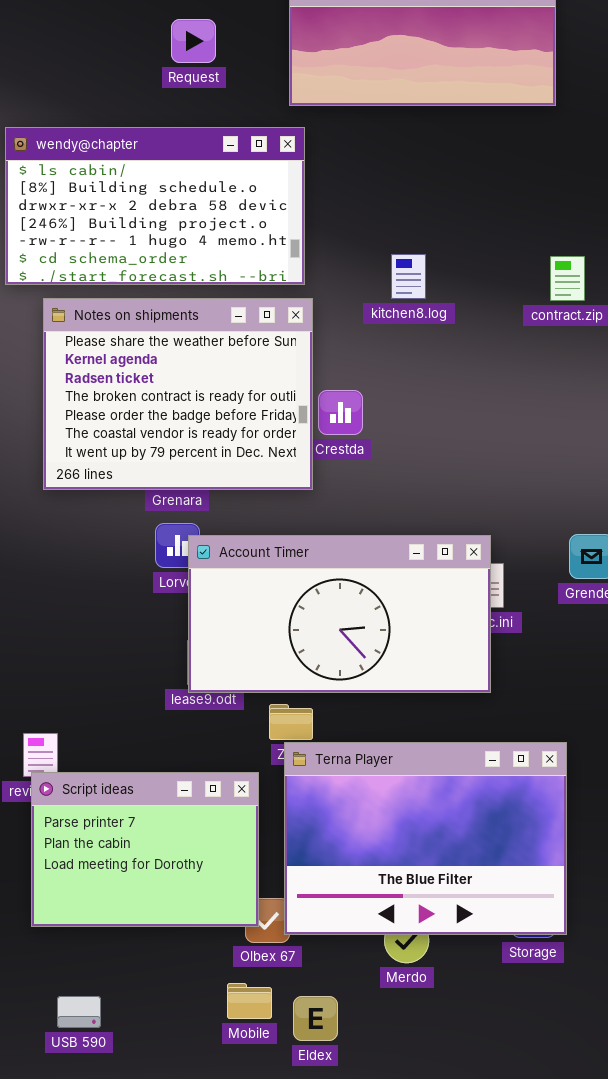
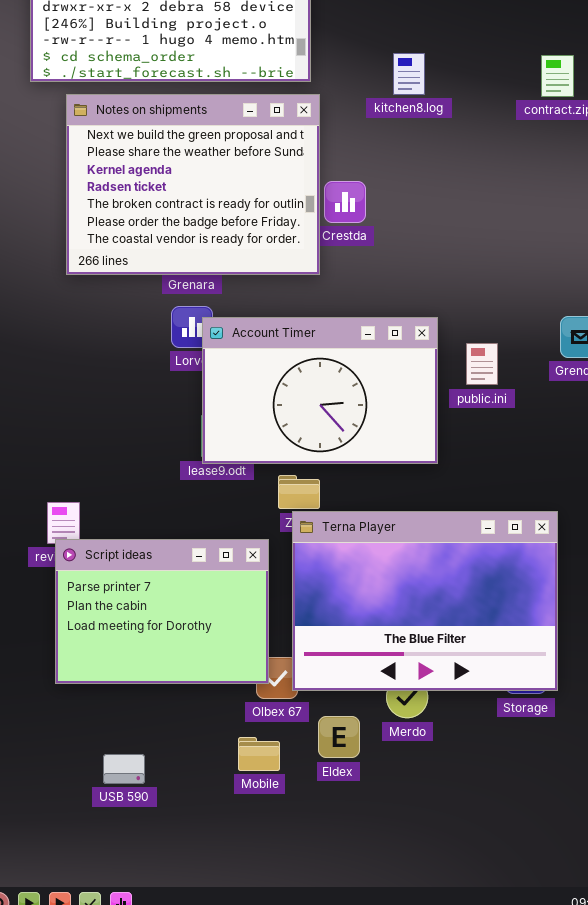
Notes on shipments: [43,298,313,490] -> [66,94,320,275], scrolled up 1 row
Account Timer: [188,535,491,693] -> [202,317,438,464], resized
USB 590: [57,996,101,1028] -> [103,754,145,784], moved
Eldex: [293,996,338,1041] -> [318,716,360,758], moved

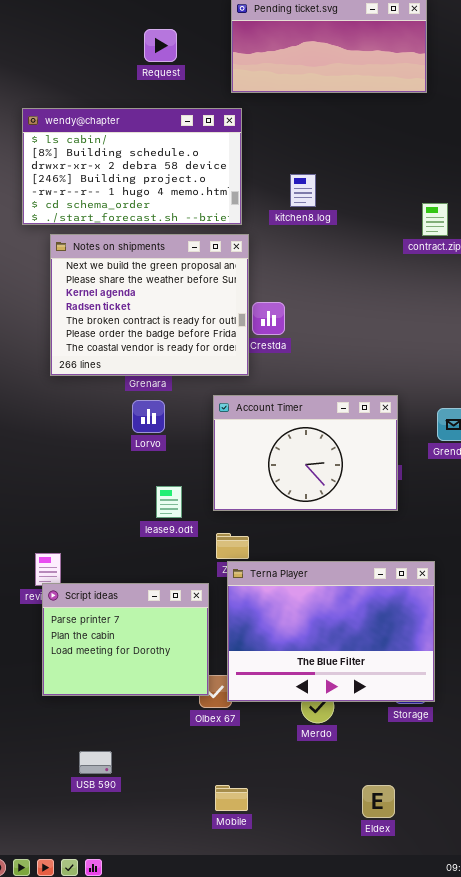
kitchen8.log: [393,53,425,95] -> [290,174,316,207], moved
Account Timer: [202,317,438,464] -> [213,395,398,511], moved
Eldex: [318,716,360,758] -> [362,785,395,818], moved
Mobile: [238,737,280,771] -> [215,785,248,811], moved

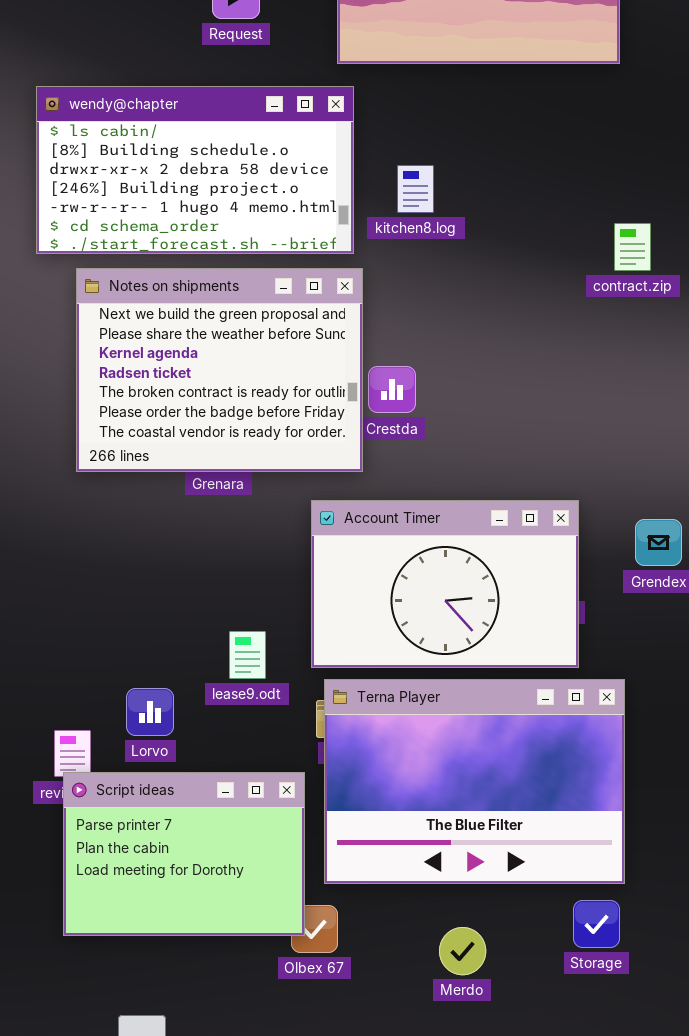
kitchen8.log: [290,174,316,207] -> [397,165,434,213], moved
Lorvo: [132,400,165,433] -> [126,688,174,736], moved
Terna Player: [227,561,435,702] -> [324,679,625,884], moved

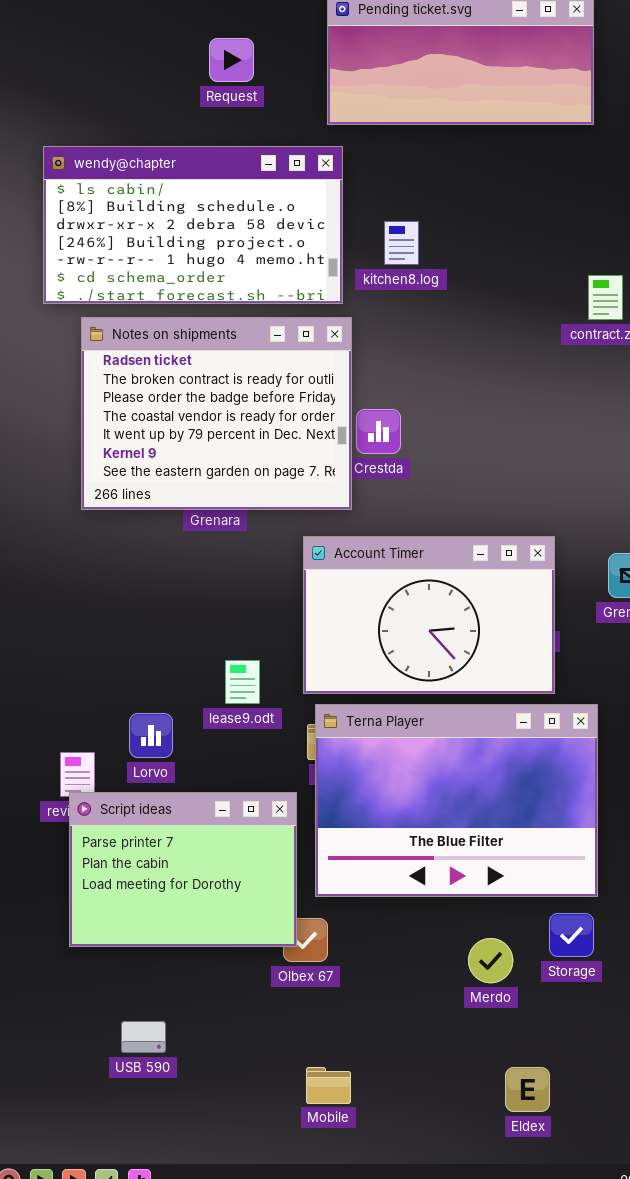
Notes on shipments: [76,268,363,472] -> [81,317,352,510], scrolled down 3 rows
Merdo: [439,927,486,975] -> [468,938,513,983], moved

